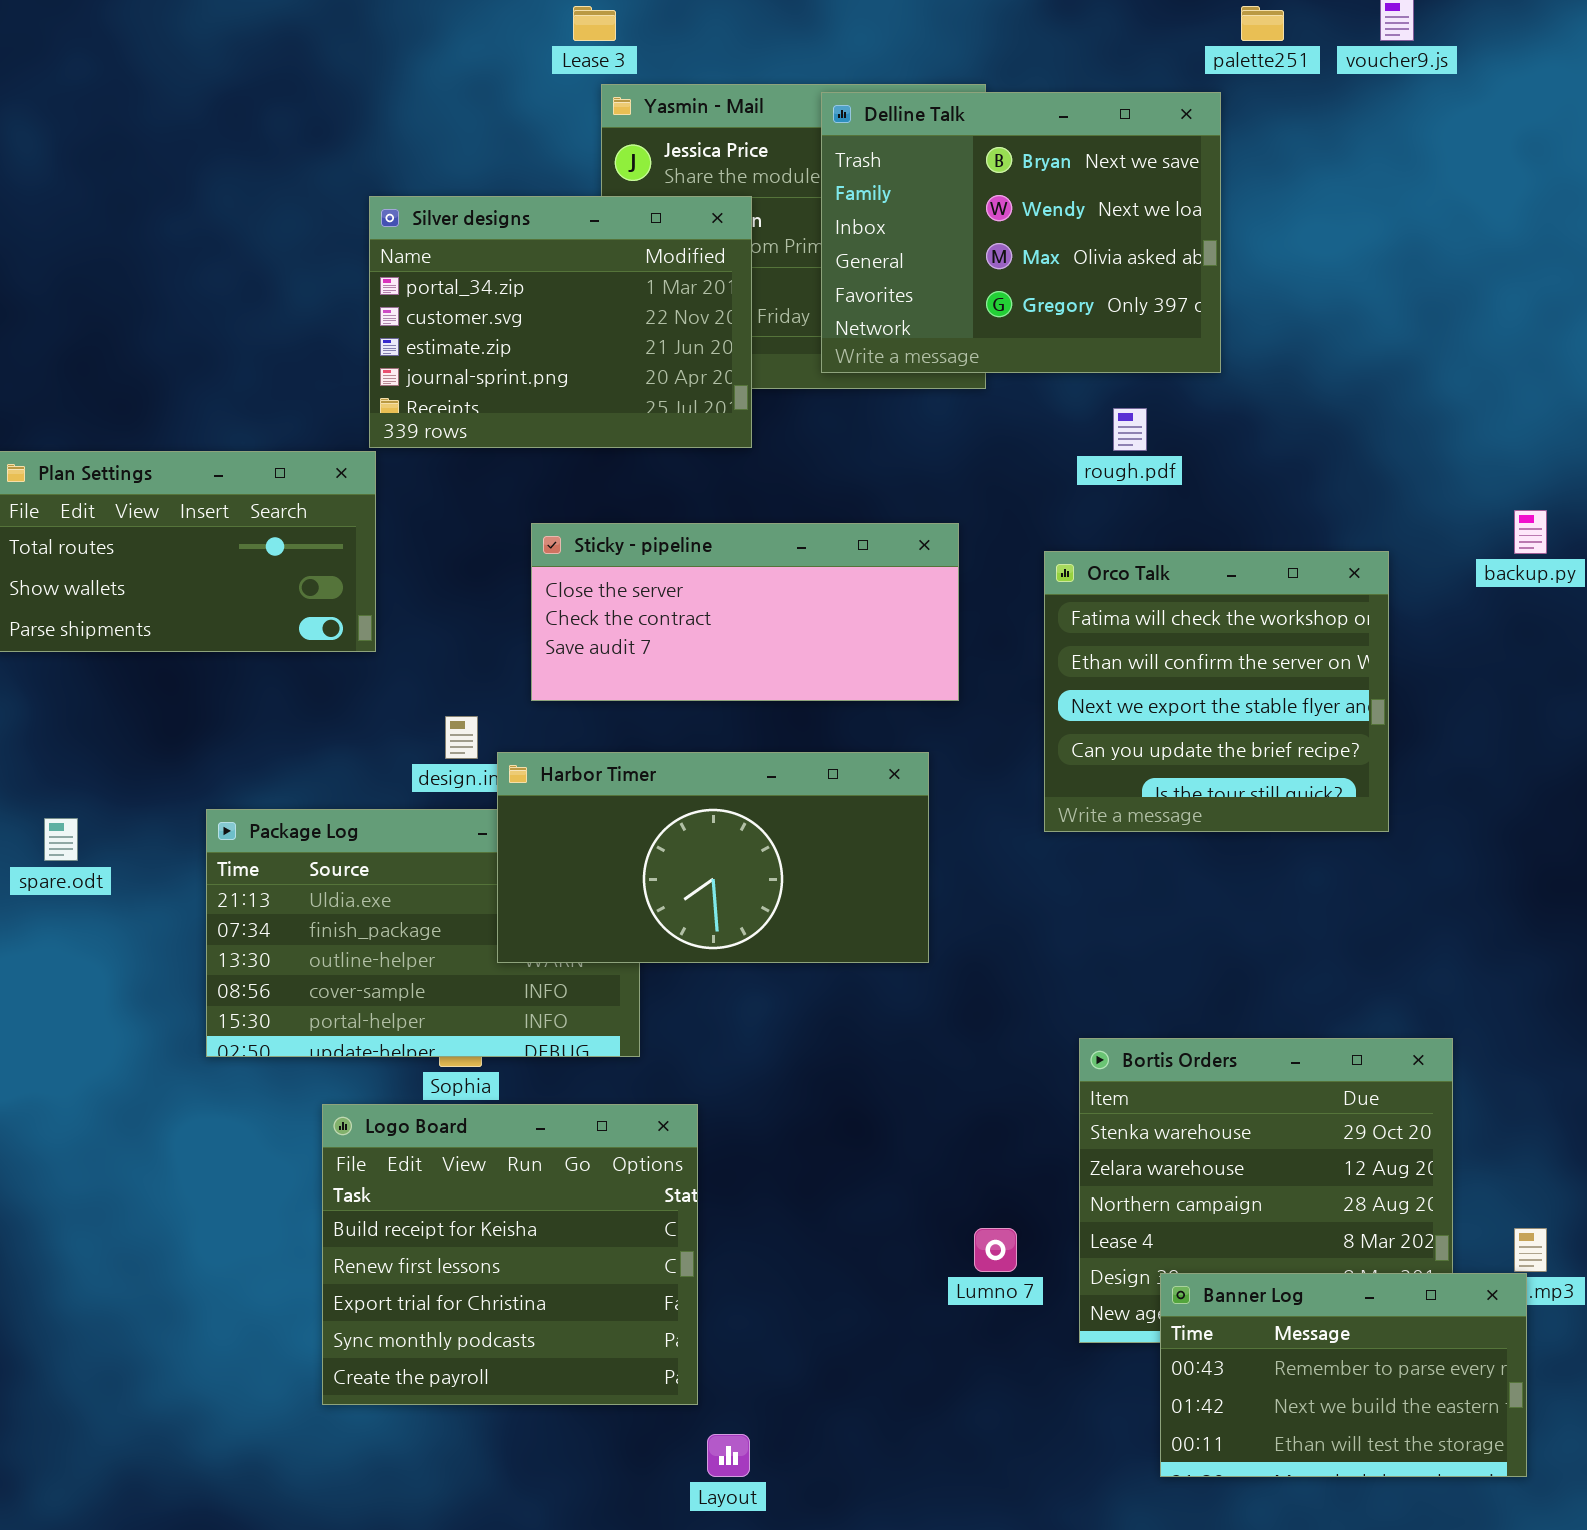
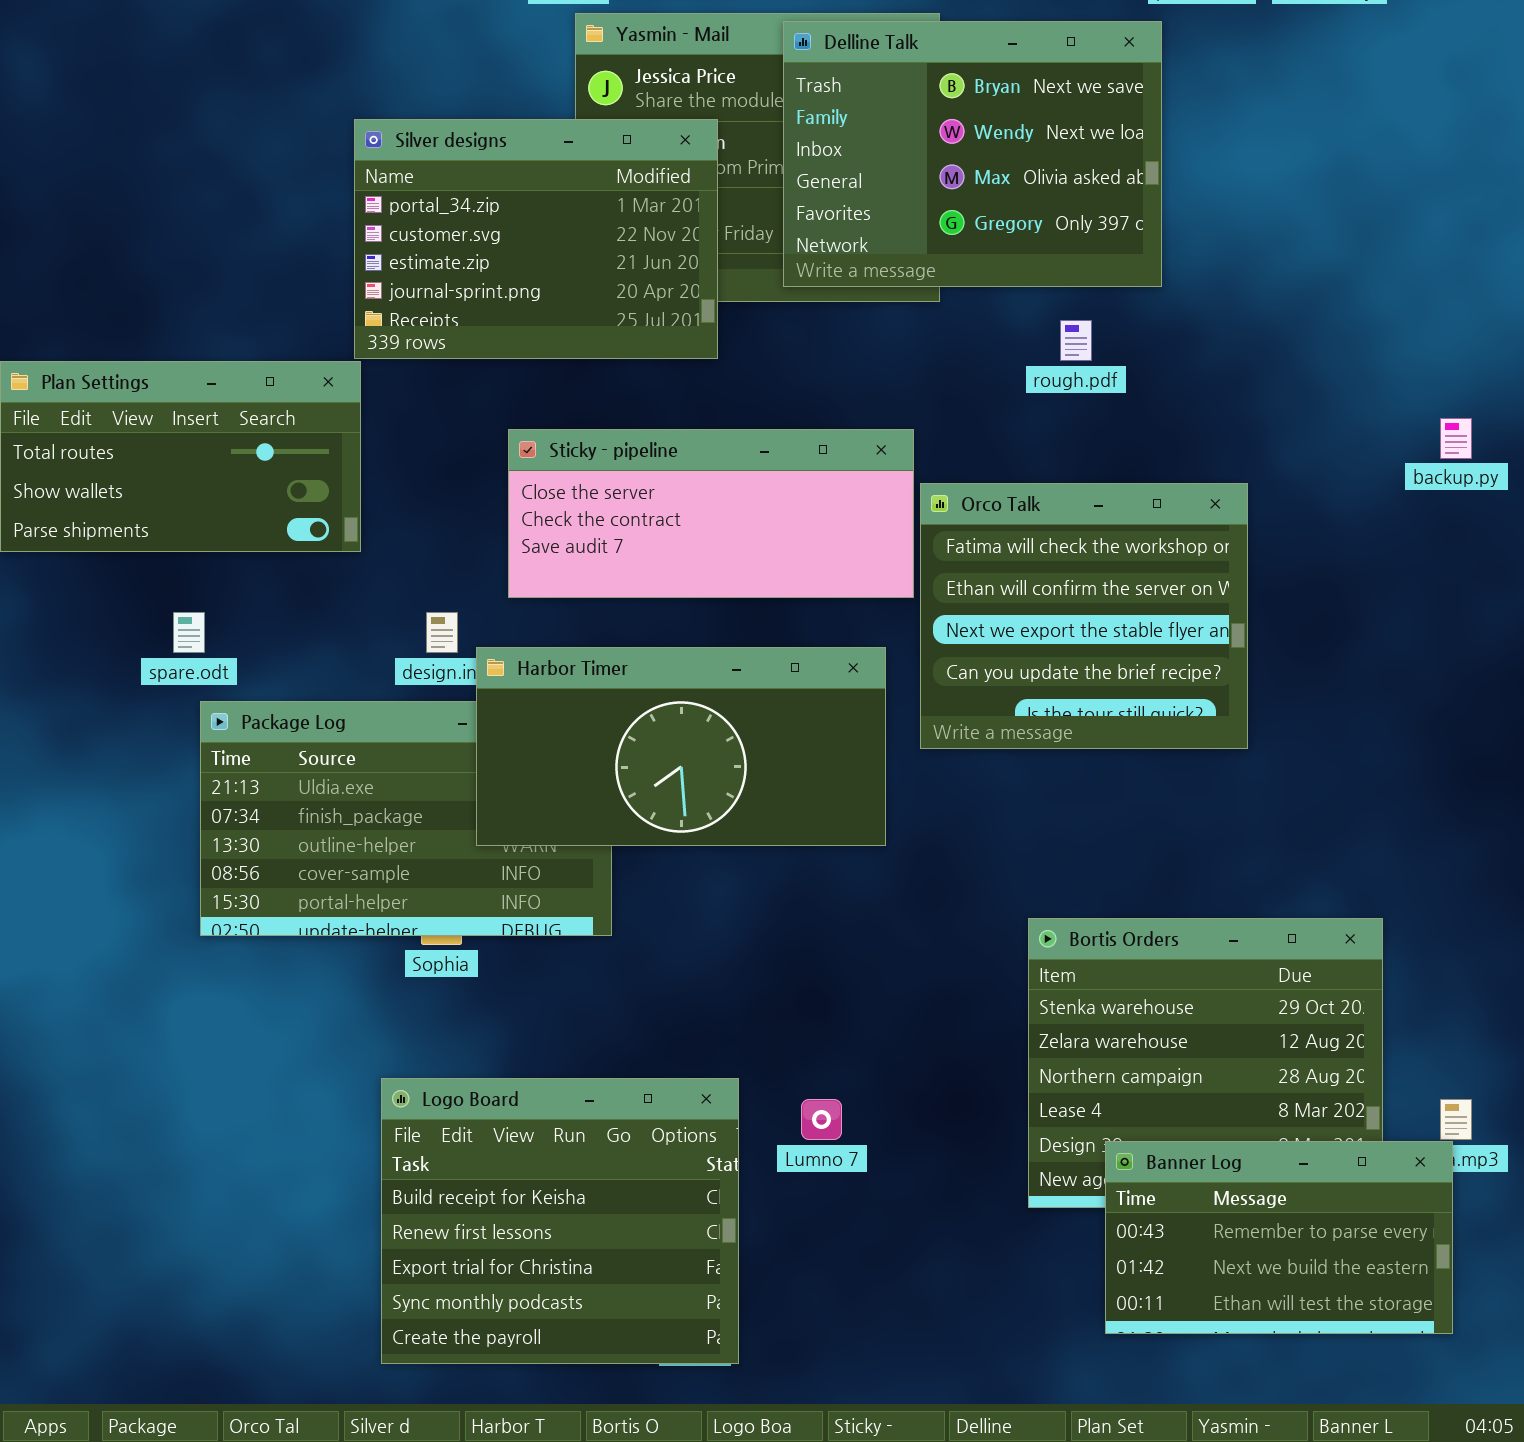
Orco Talk: [1044,551,1389,832] -> [920,483,1248,749], moved
spare.odt: [44,818,78,861] -> [173,612,205,653], moved
Logo Board: [322,1104,698,1405] -> [381,1078,739,1364], moved
Lumno 7: [974,1228,1017,1272] -> [801,1099,842,1140], moved

